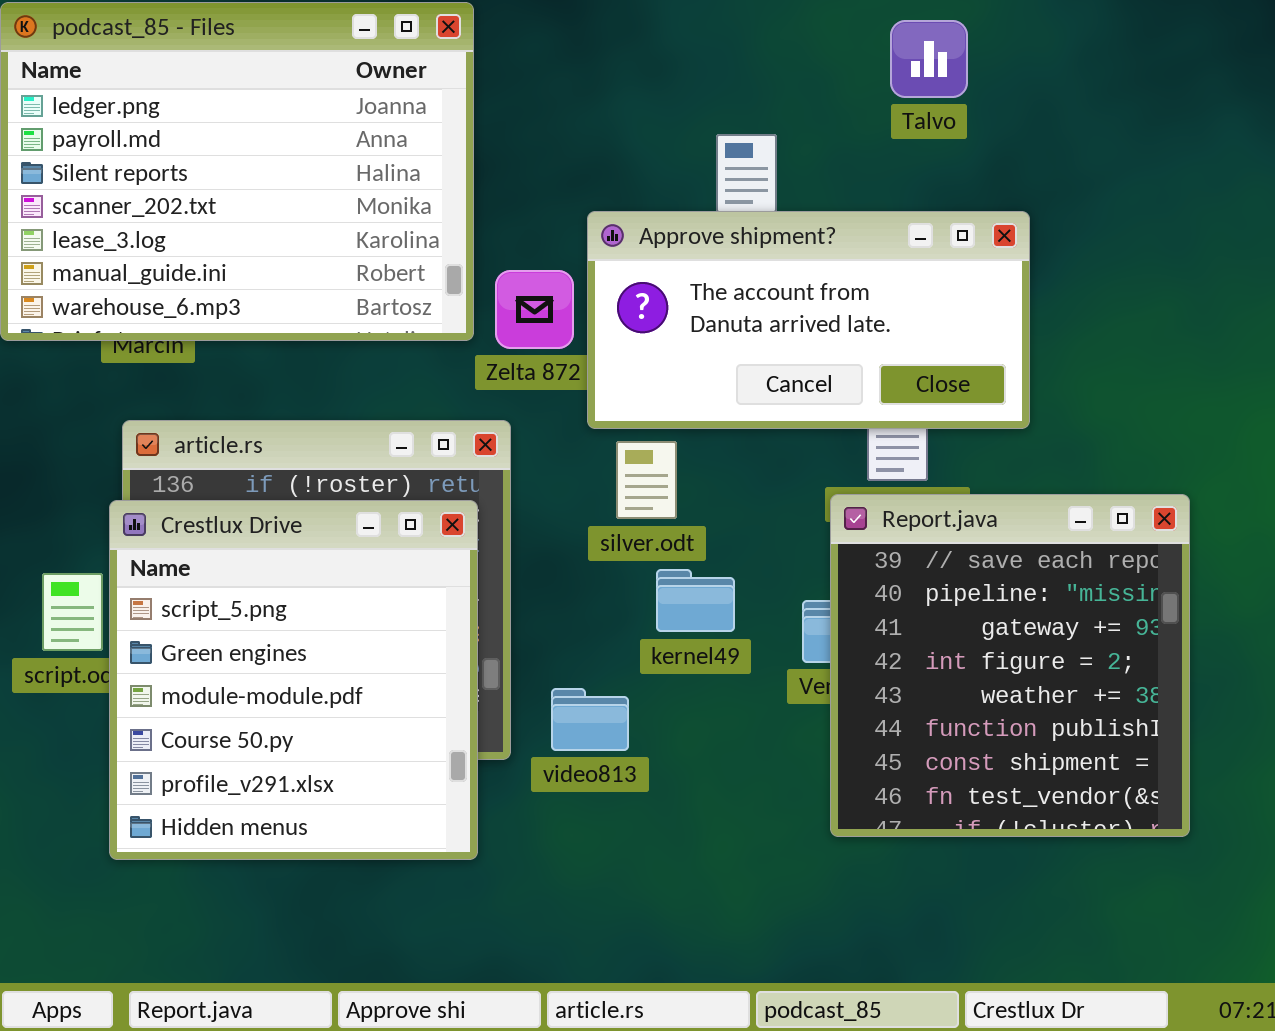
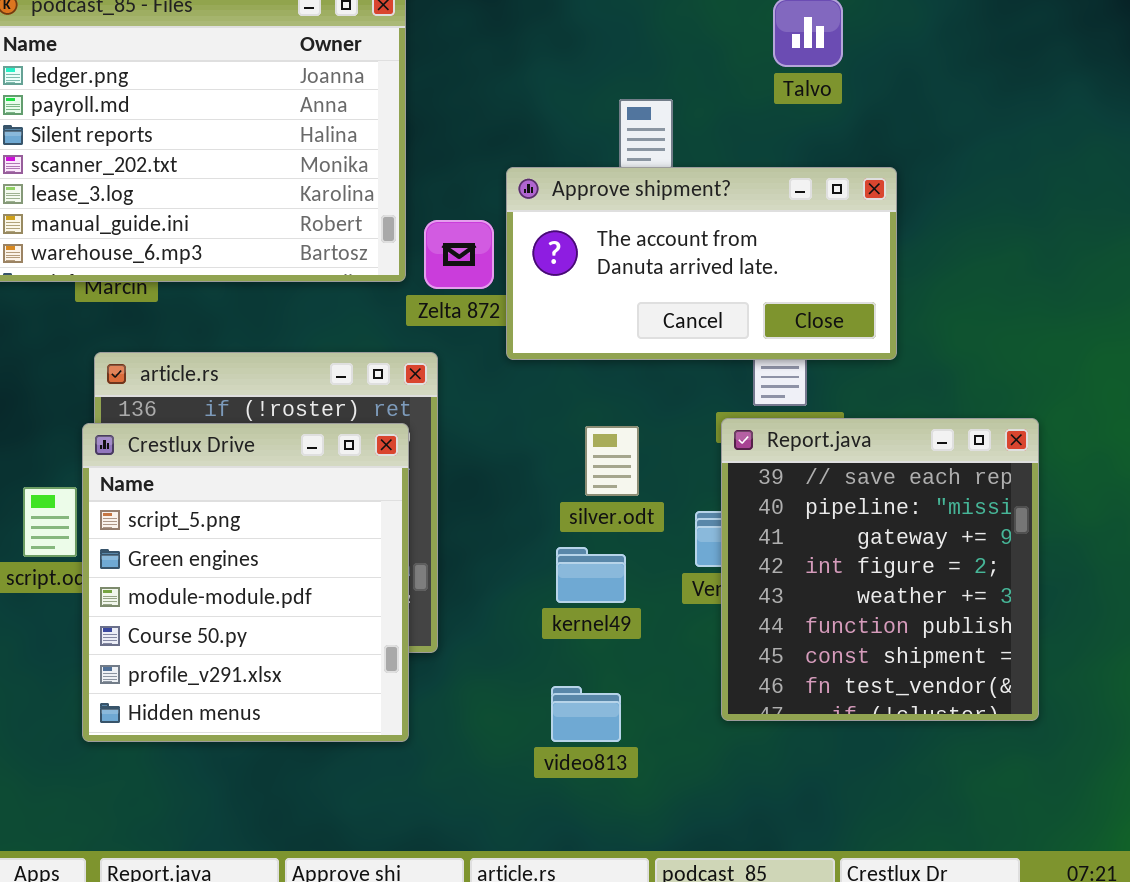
silver.odt: [616,441,677,519] -> [585,426,639,496], moved
kernel49: [656,569,735,632] -> [556,547,626,603], moved
video813: [551,688,629,751] -> [551,686,621,742], moved

